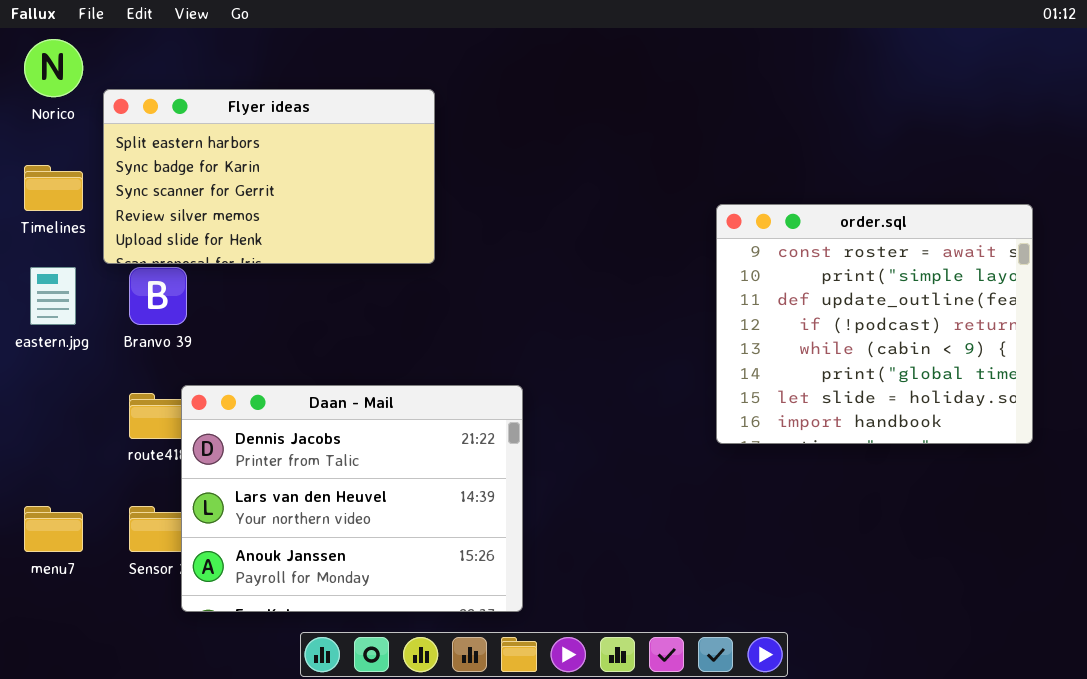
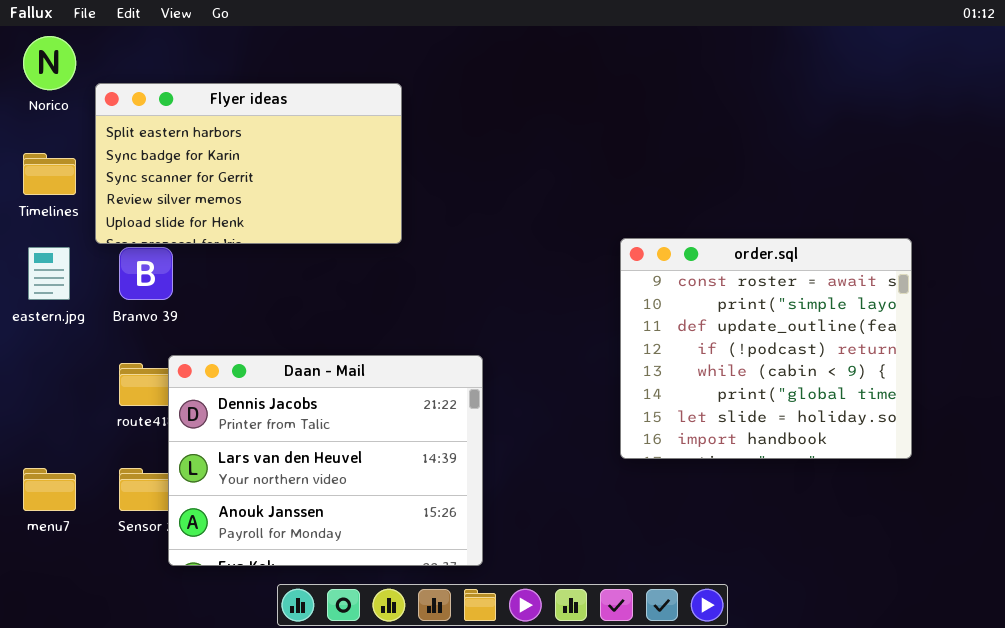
order.sql: [716,204,1033,444] -> [620,238,912,459], moved

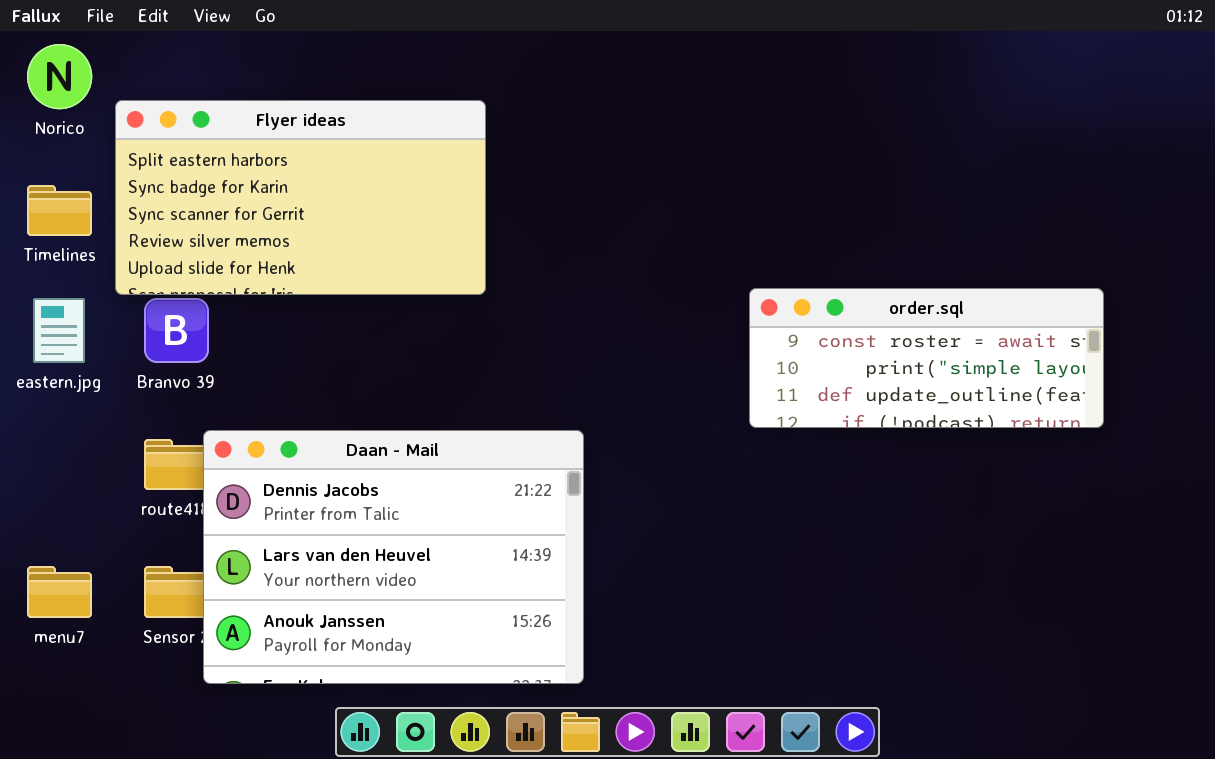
order.sql: [620,238,912,459] -> [749,288,1104,428], resized

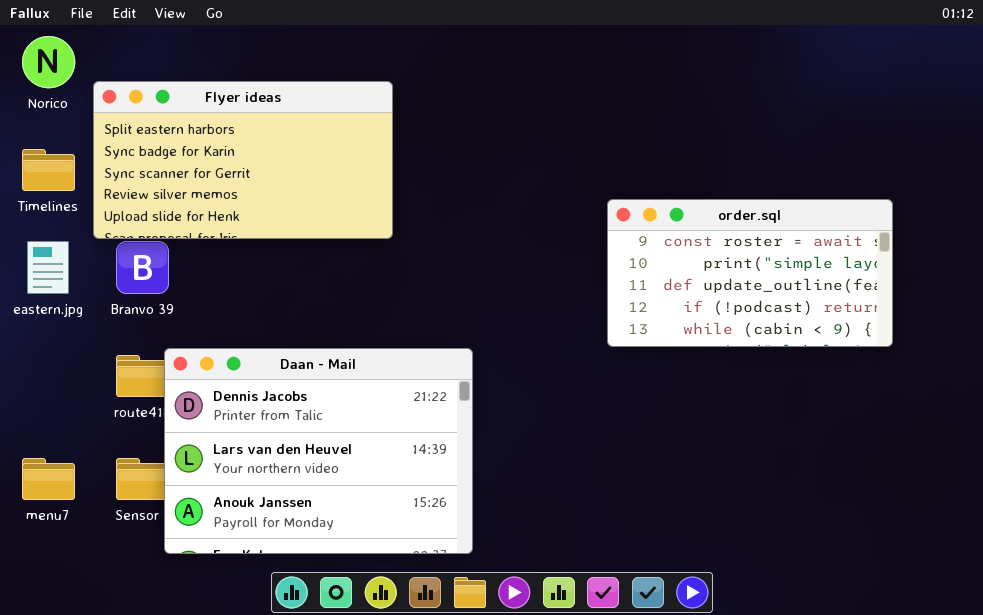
order.sql: [749,288,1104,428] -> [607,199,893,347], resized

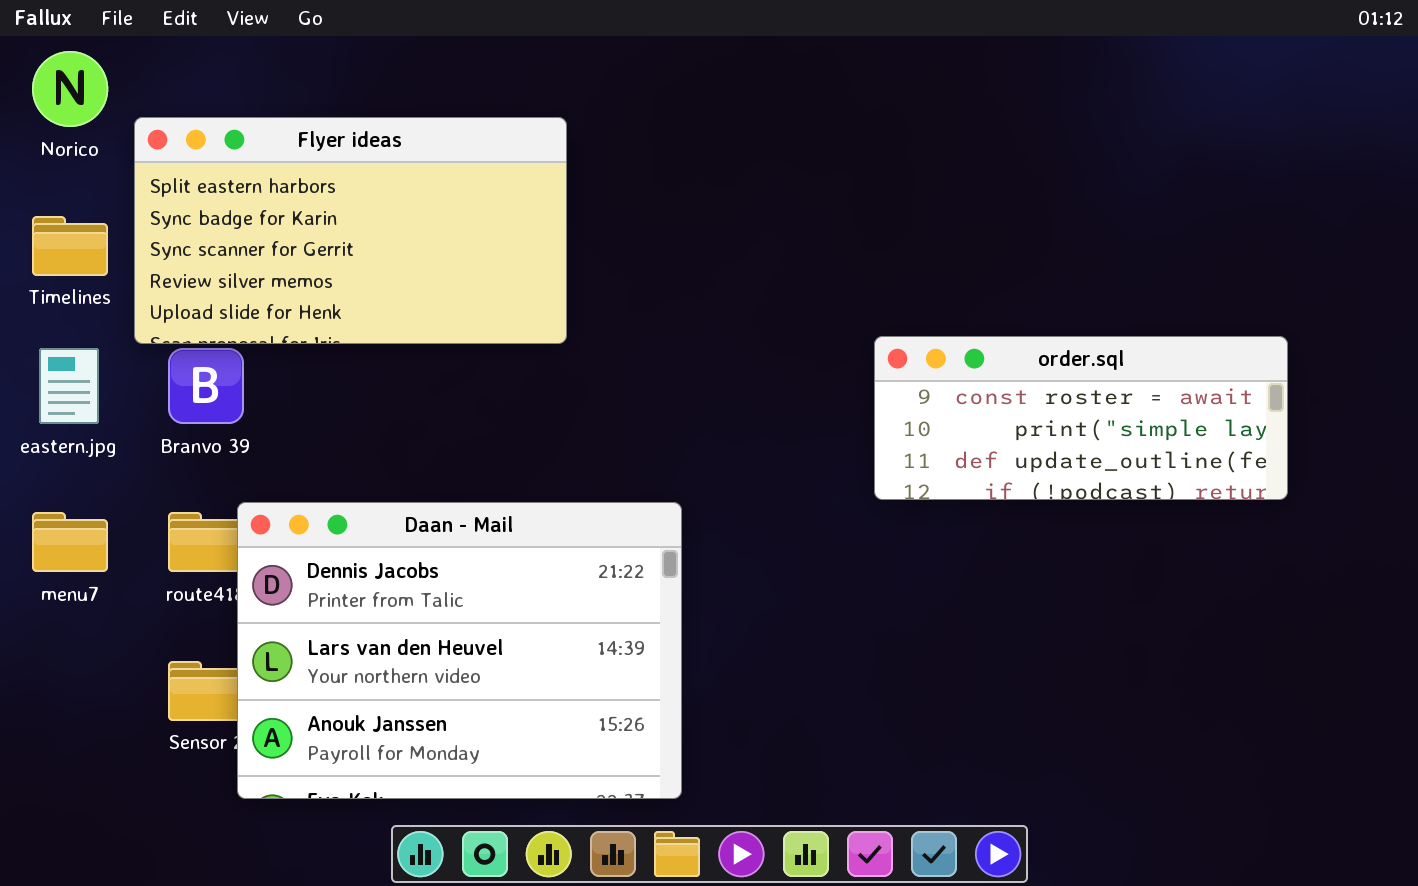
order.sql: [607,199,893,347] -> [874,336,1288,500], resized
menu7: [22,458,75,500] -> [32,512,108,572], moved

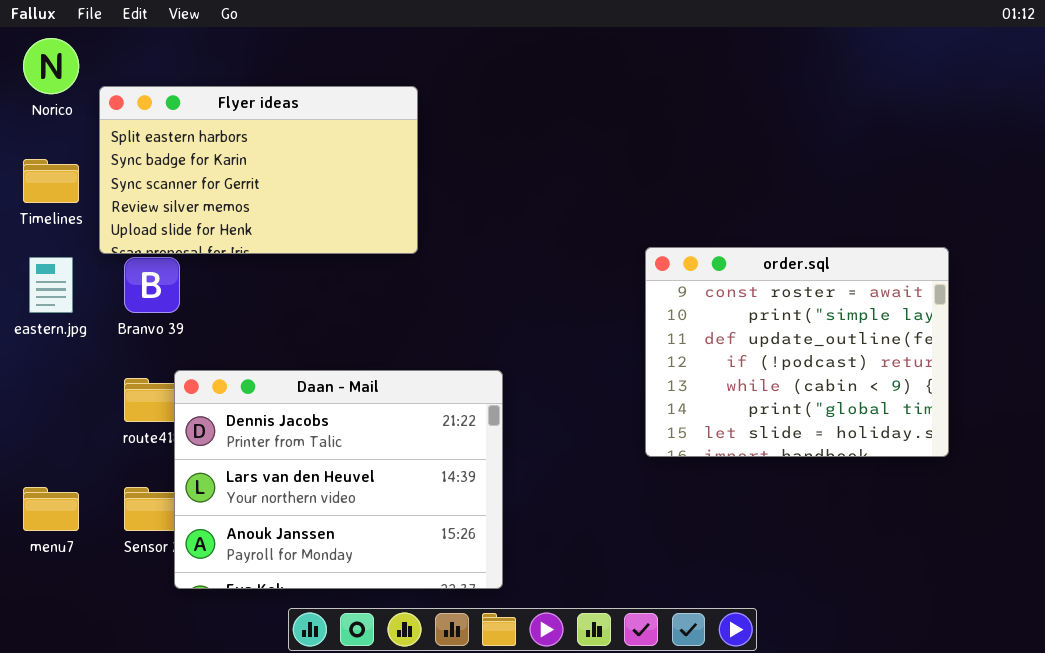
order.sql: [874,336,1288,500] -> [645,247,949,457], resized
menu7: [32,512,108,572] -> [23,487,79,531], moved

